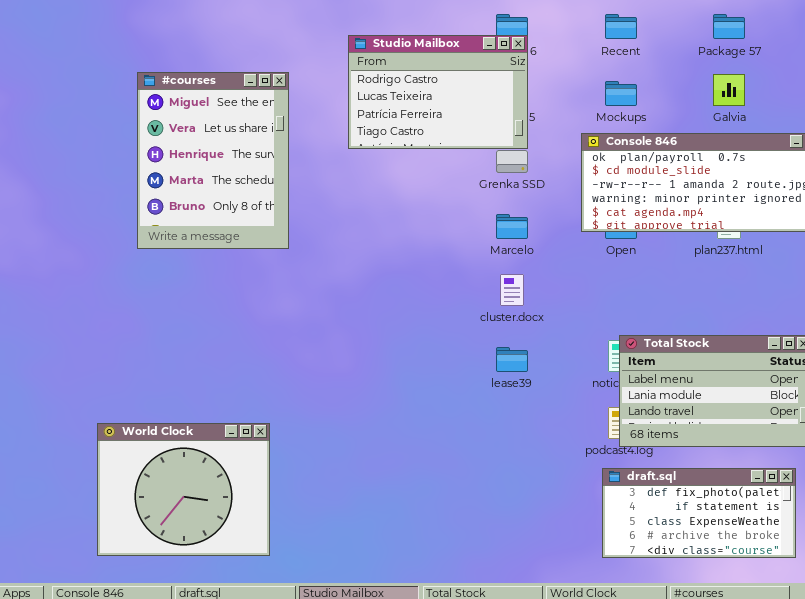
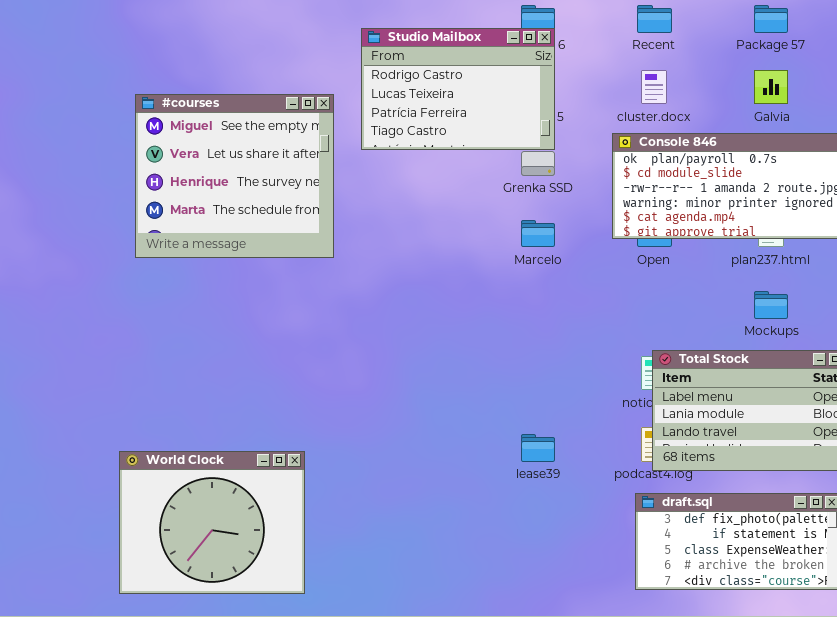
#courses: [137,72,289,249] -> [135,94,334,258], resized
Mockups: [605,81,637,106] -> [754,291,788,319], moved
cluster.docx: [500,274,524,306] -> [641,70,667,104], moved
lease39: [496,347,528,372] -> [521,434,555,462], moved
World Clock: [97,423,270,556] -> [119,451,305,594], moved

